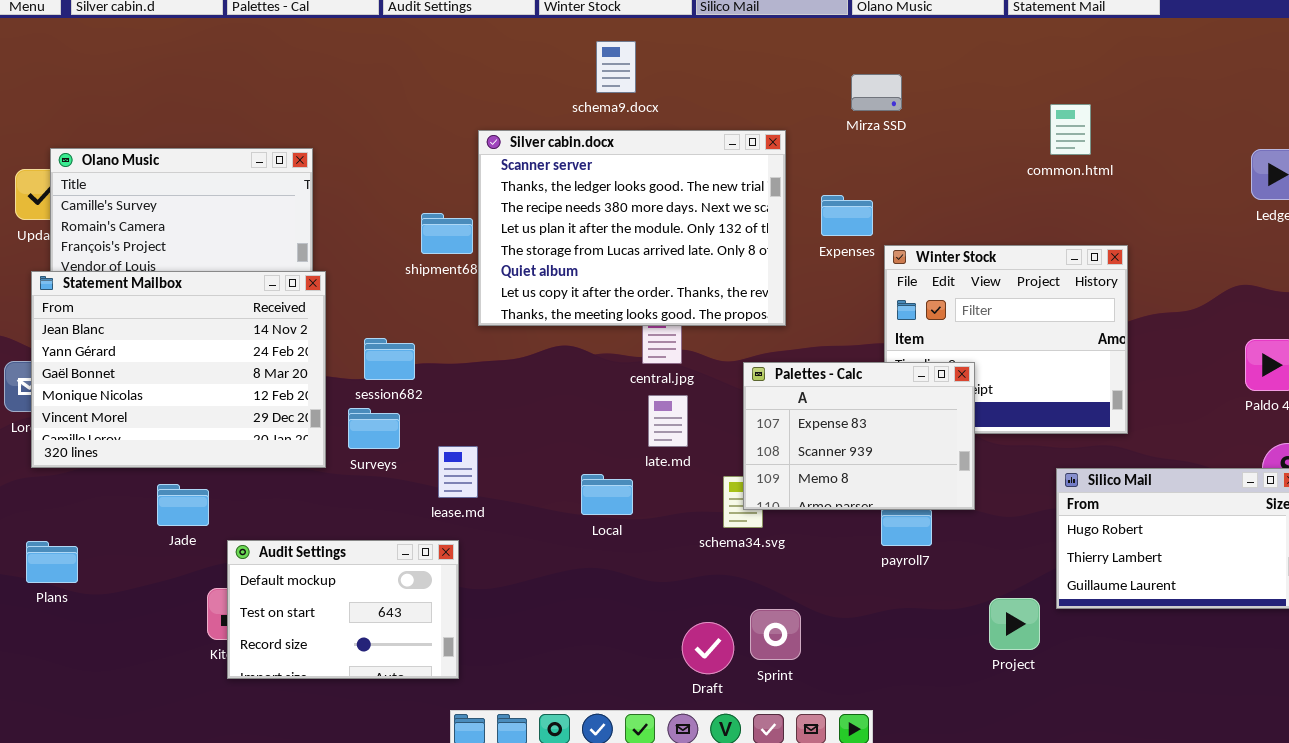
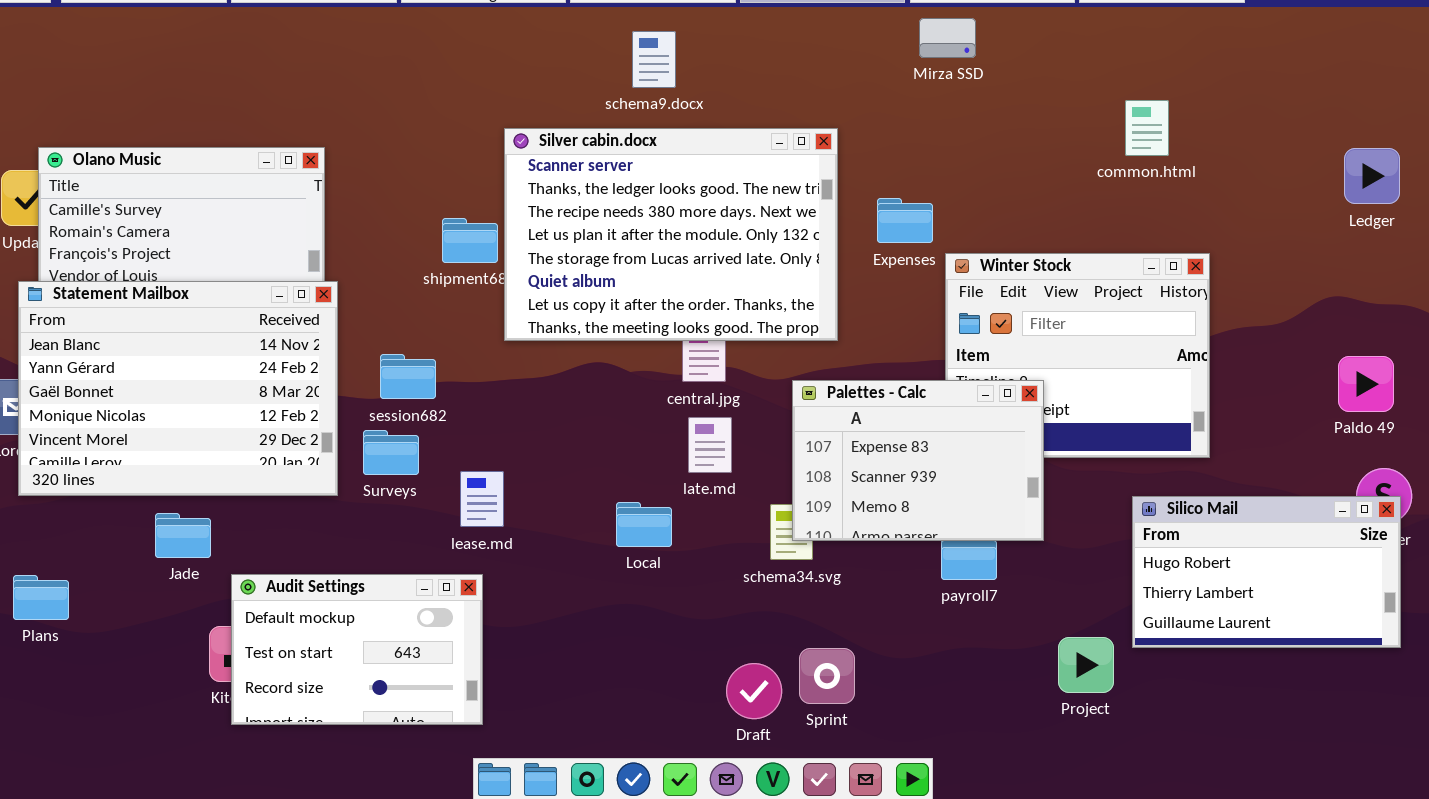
Mirza SSD: [851,74,902,111] -> [919,18,976,58], moved

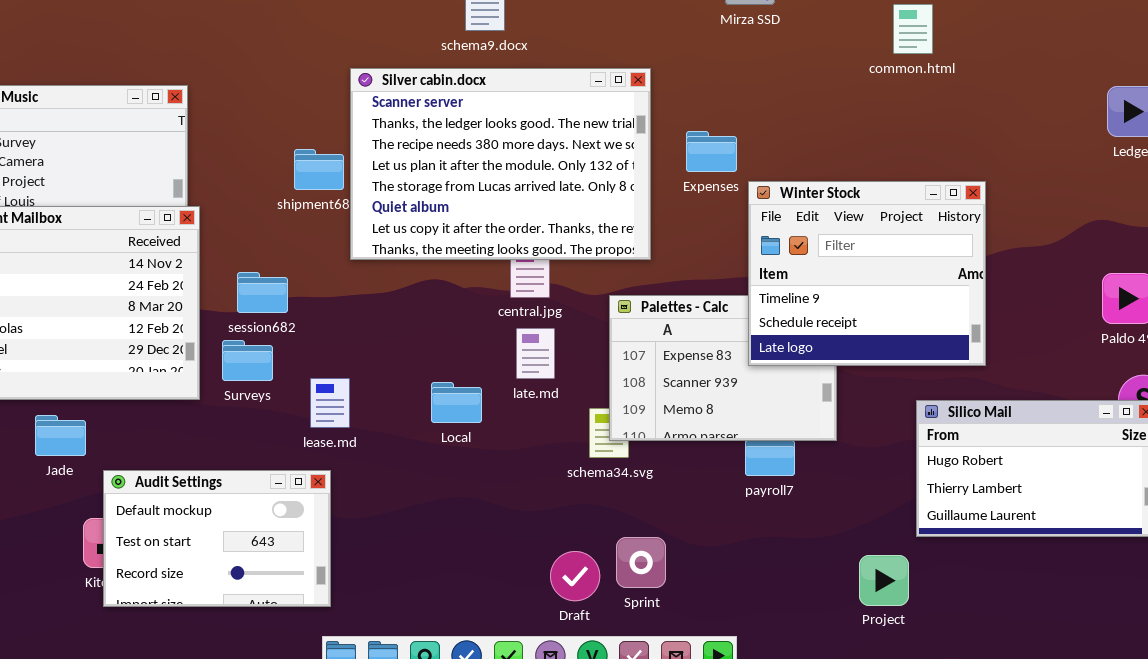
common.html: [1125,100,1169,156] -> [893,4,933,54], moved
Winter Stock: [945,253,1210,458] -> [748,181,986,366], raised
Local: [616,502,672,547] -> [431,382,482,423], moved
Project: [1058,637,1114,693] -> [859,555,909,606], moved

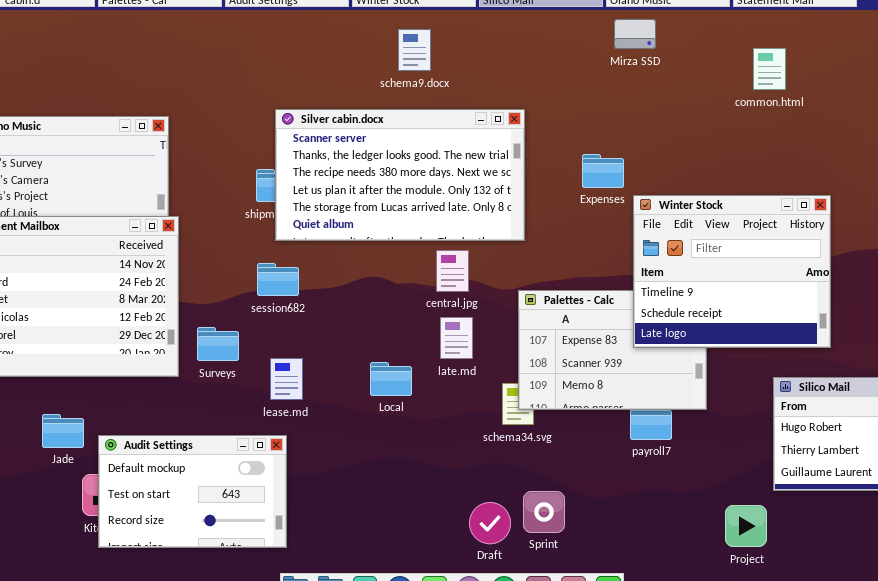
Silver cabin.docx: [350,68,651,260] -> [275,109,525,241], moved, resized
session682: [237,272,288,313] -> [257,263,299,296], moved
Jade: [35,415,86,456] -> [42,414,84,448], moved

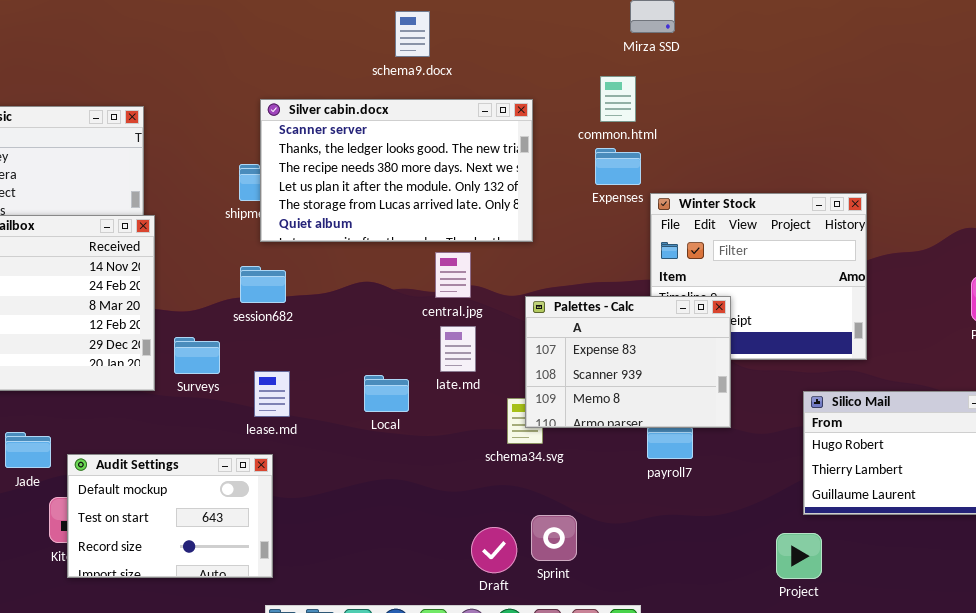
common.html: [753,48,786,90] -> [600,76,636,122], moved
Palettes - Calc: [518,290,707,410] -> [525,296,731,428], raised
Project: [725,505,767,547] -> [776,533,822,579], moved

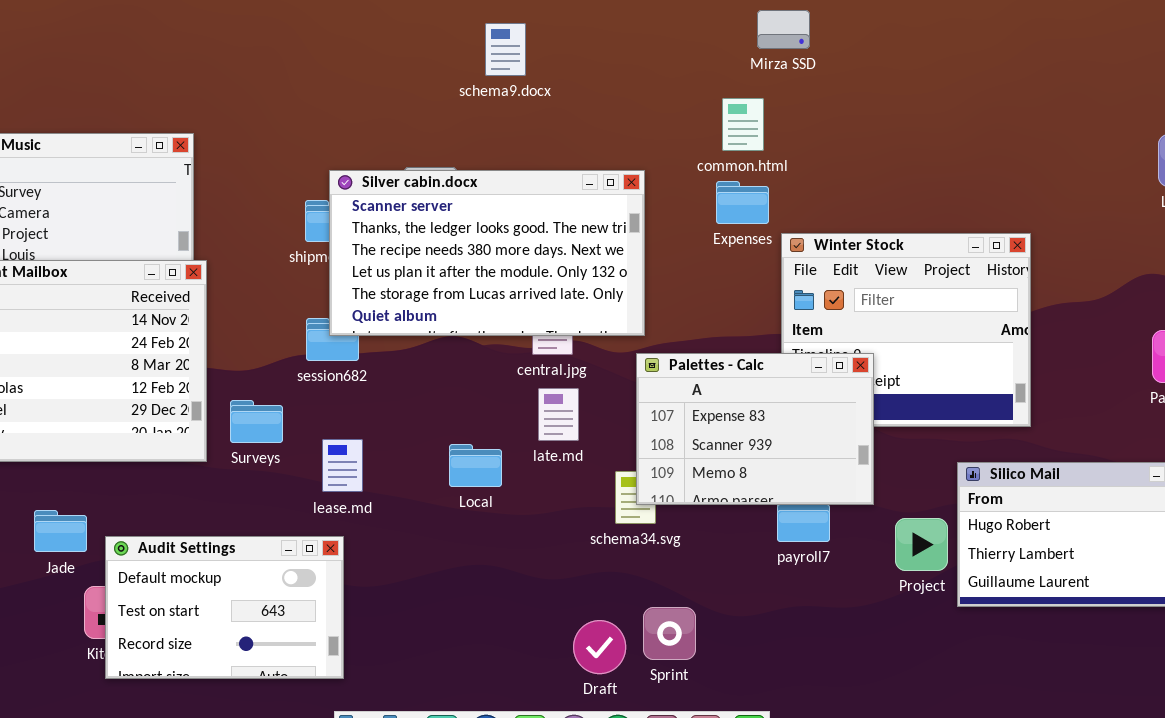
Silver cabin.docx: [260,99,533,242] -> [329,170,645,336], moved
Project: [776,533,822,579] -> [895,518,948,571], moved

